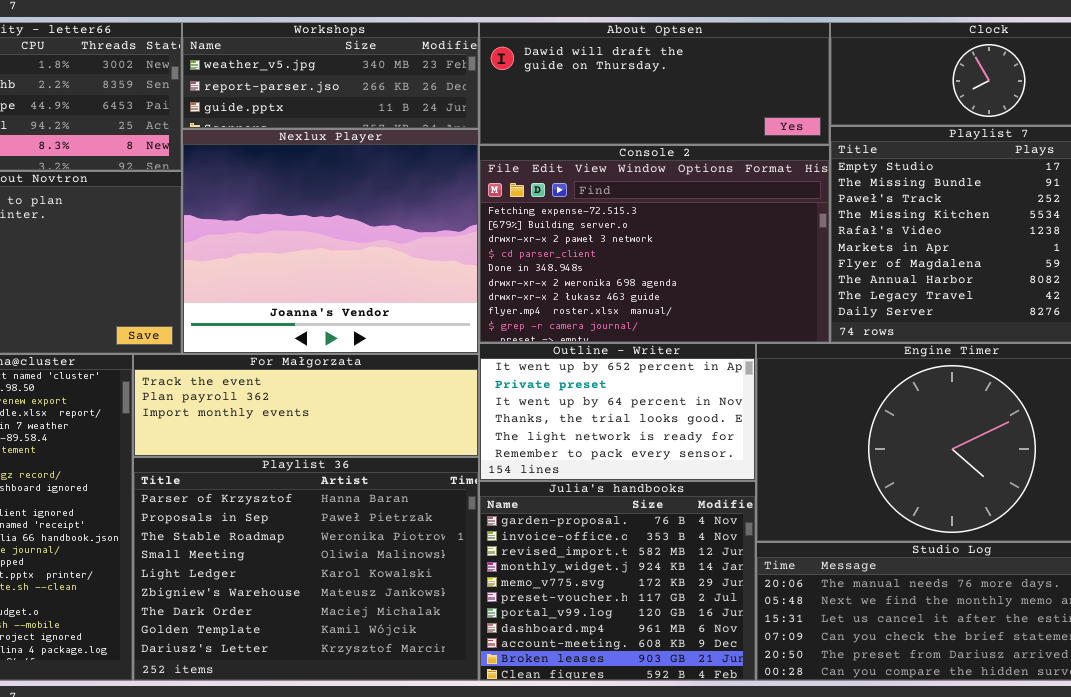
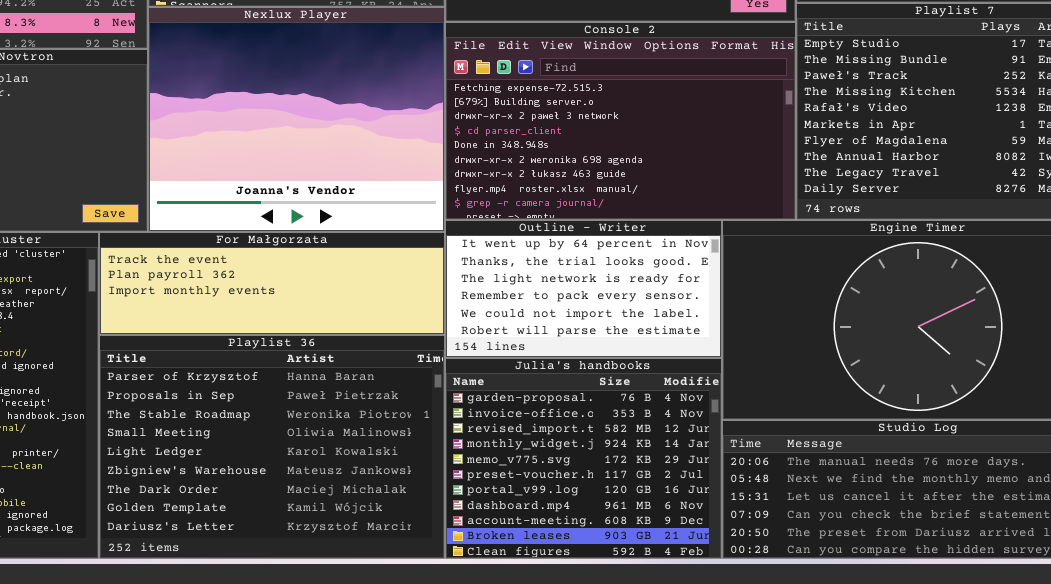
Outline - Writer: [479,343,756,481] -> [445,220,722,358], scrolled down 2 rows

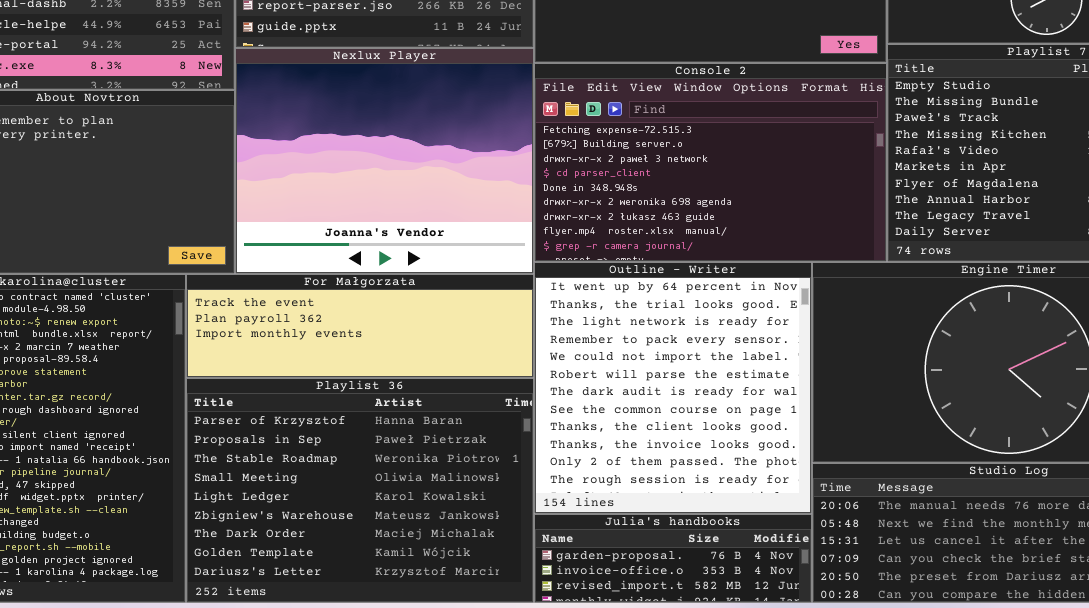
Outline - Writer: [445,220,722,358] -> [534,262,812,514], resized
Julia's handbooks: [445,358,722,559] -> [534,514,812,603], resized

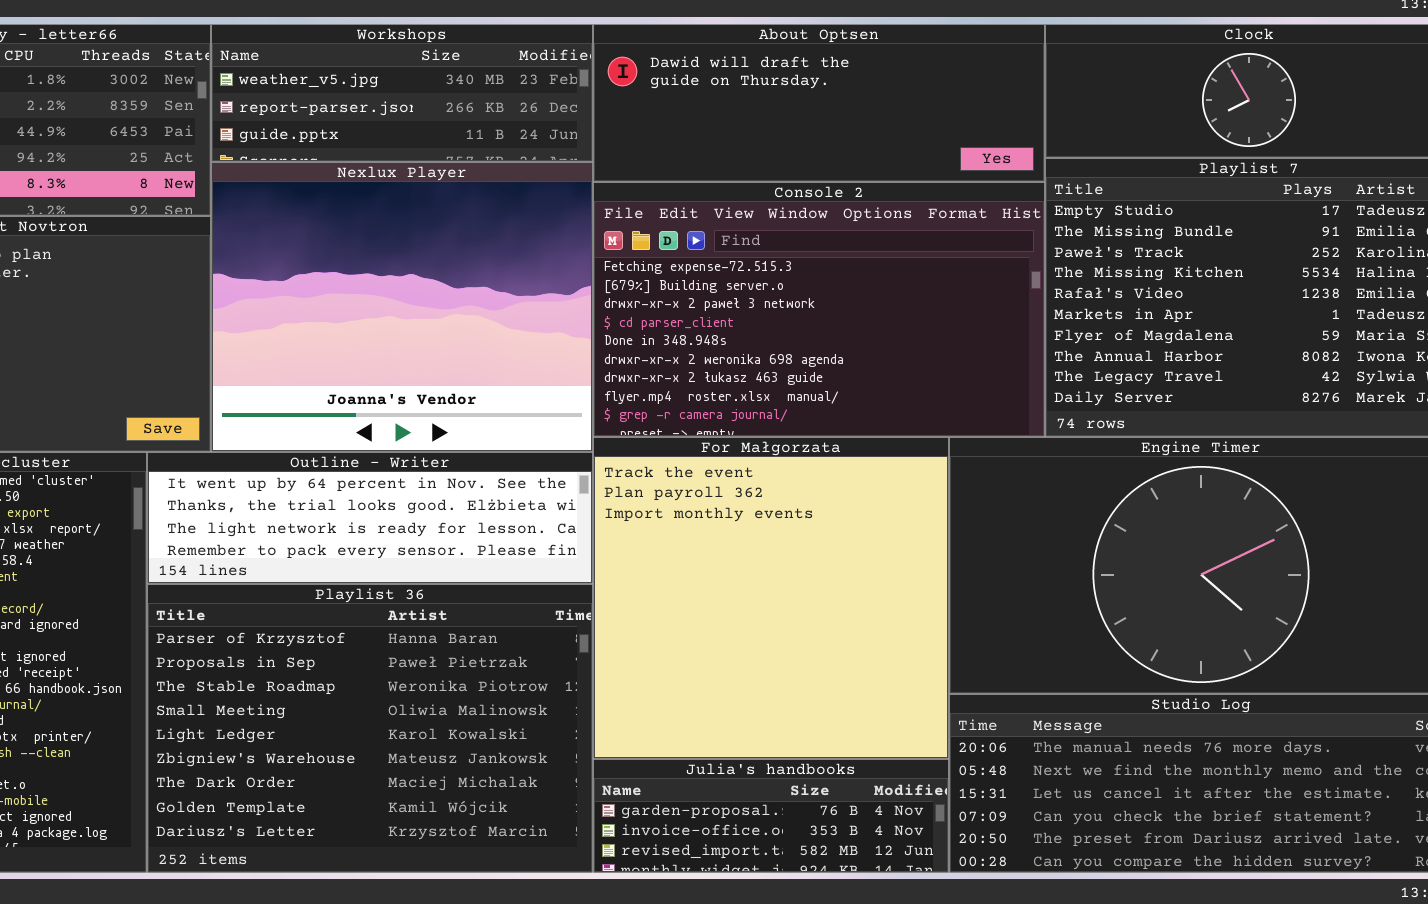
Outline - Writer: [534,262,812,514] -> [147,452,593,584], moved, resized
For Małgorzata: [186,274,534,378] -> [593,437,949,759], moved, resized

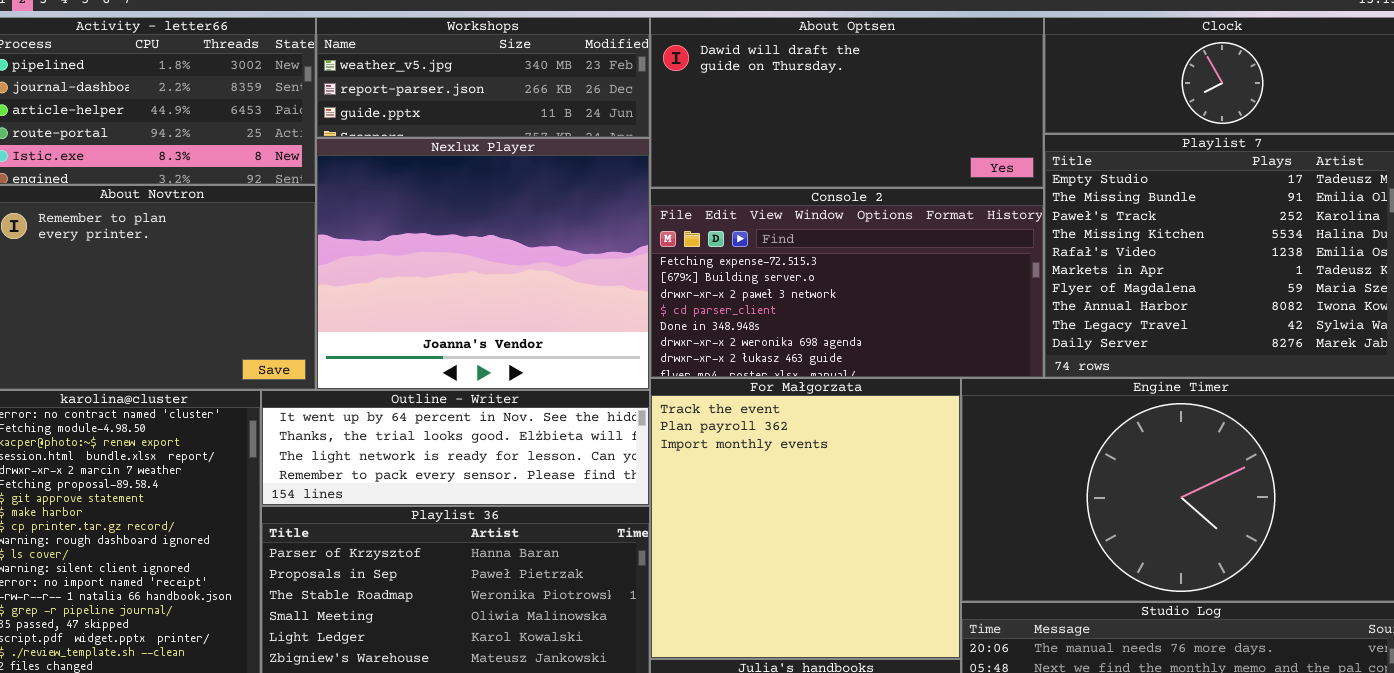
About Optsen: [593,24,1045,182] -> [650,17,1044,188], resized
Console 2: [593,182,1045,437] -> [650,188,1044,378], resized

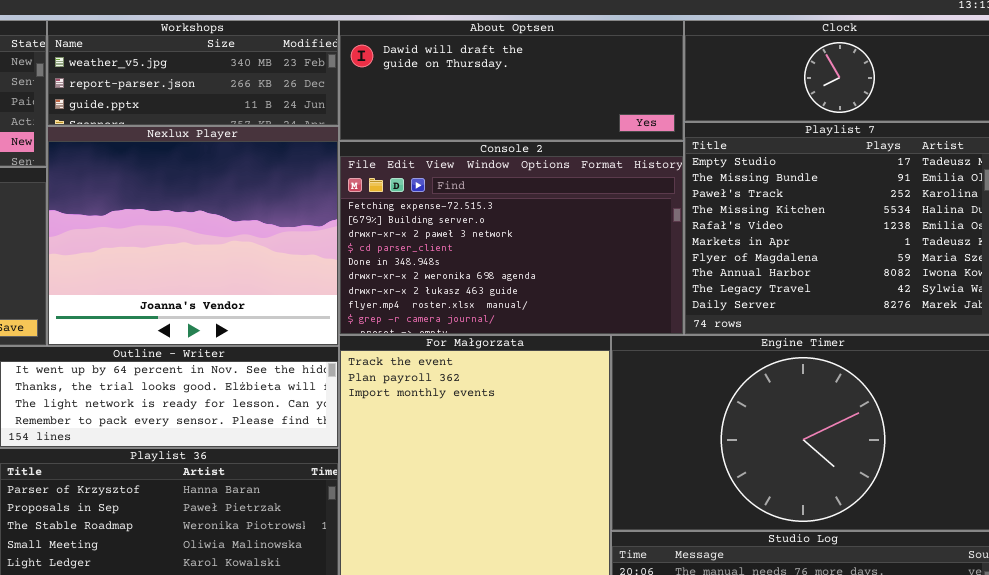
About Optsen: [650,17,1044,188] -> [339,20,684,141], resized
Console 2: [650,188,1044,378] -> [339,141,684,335], resized

